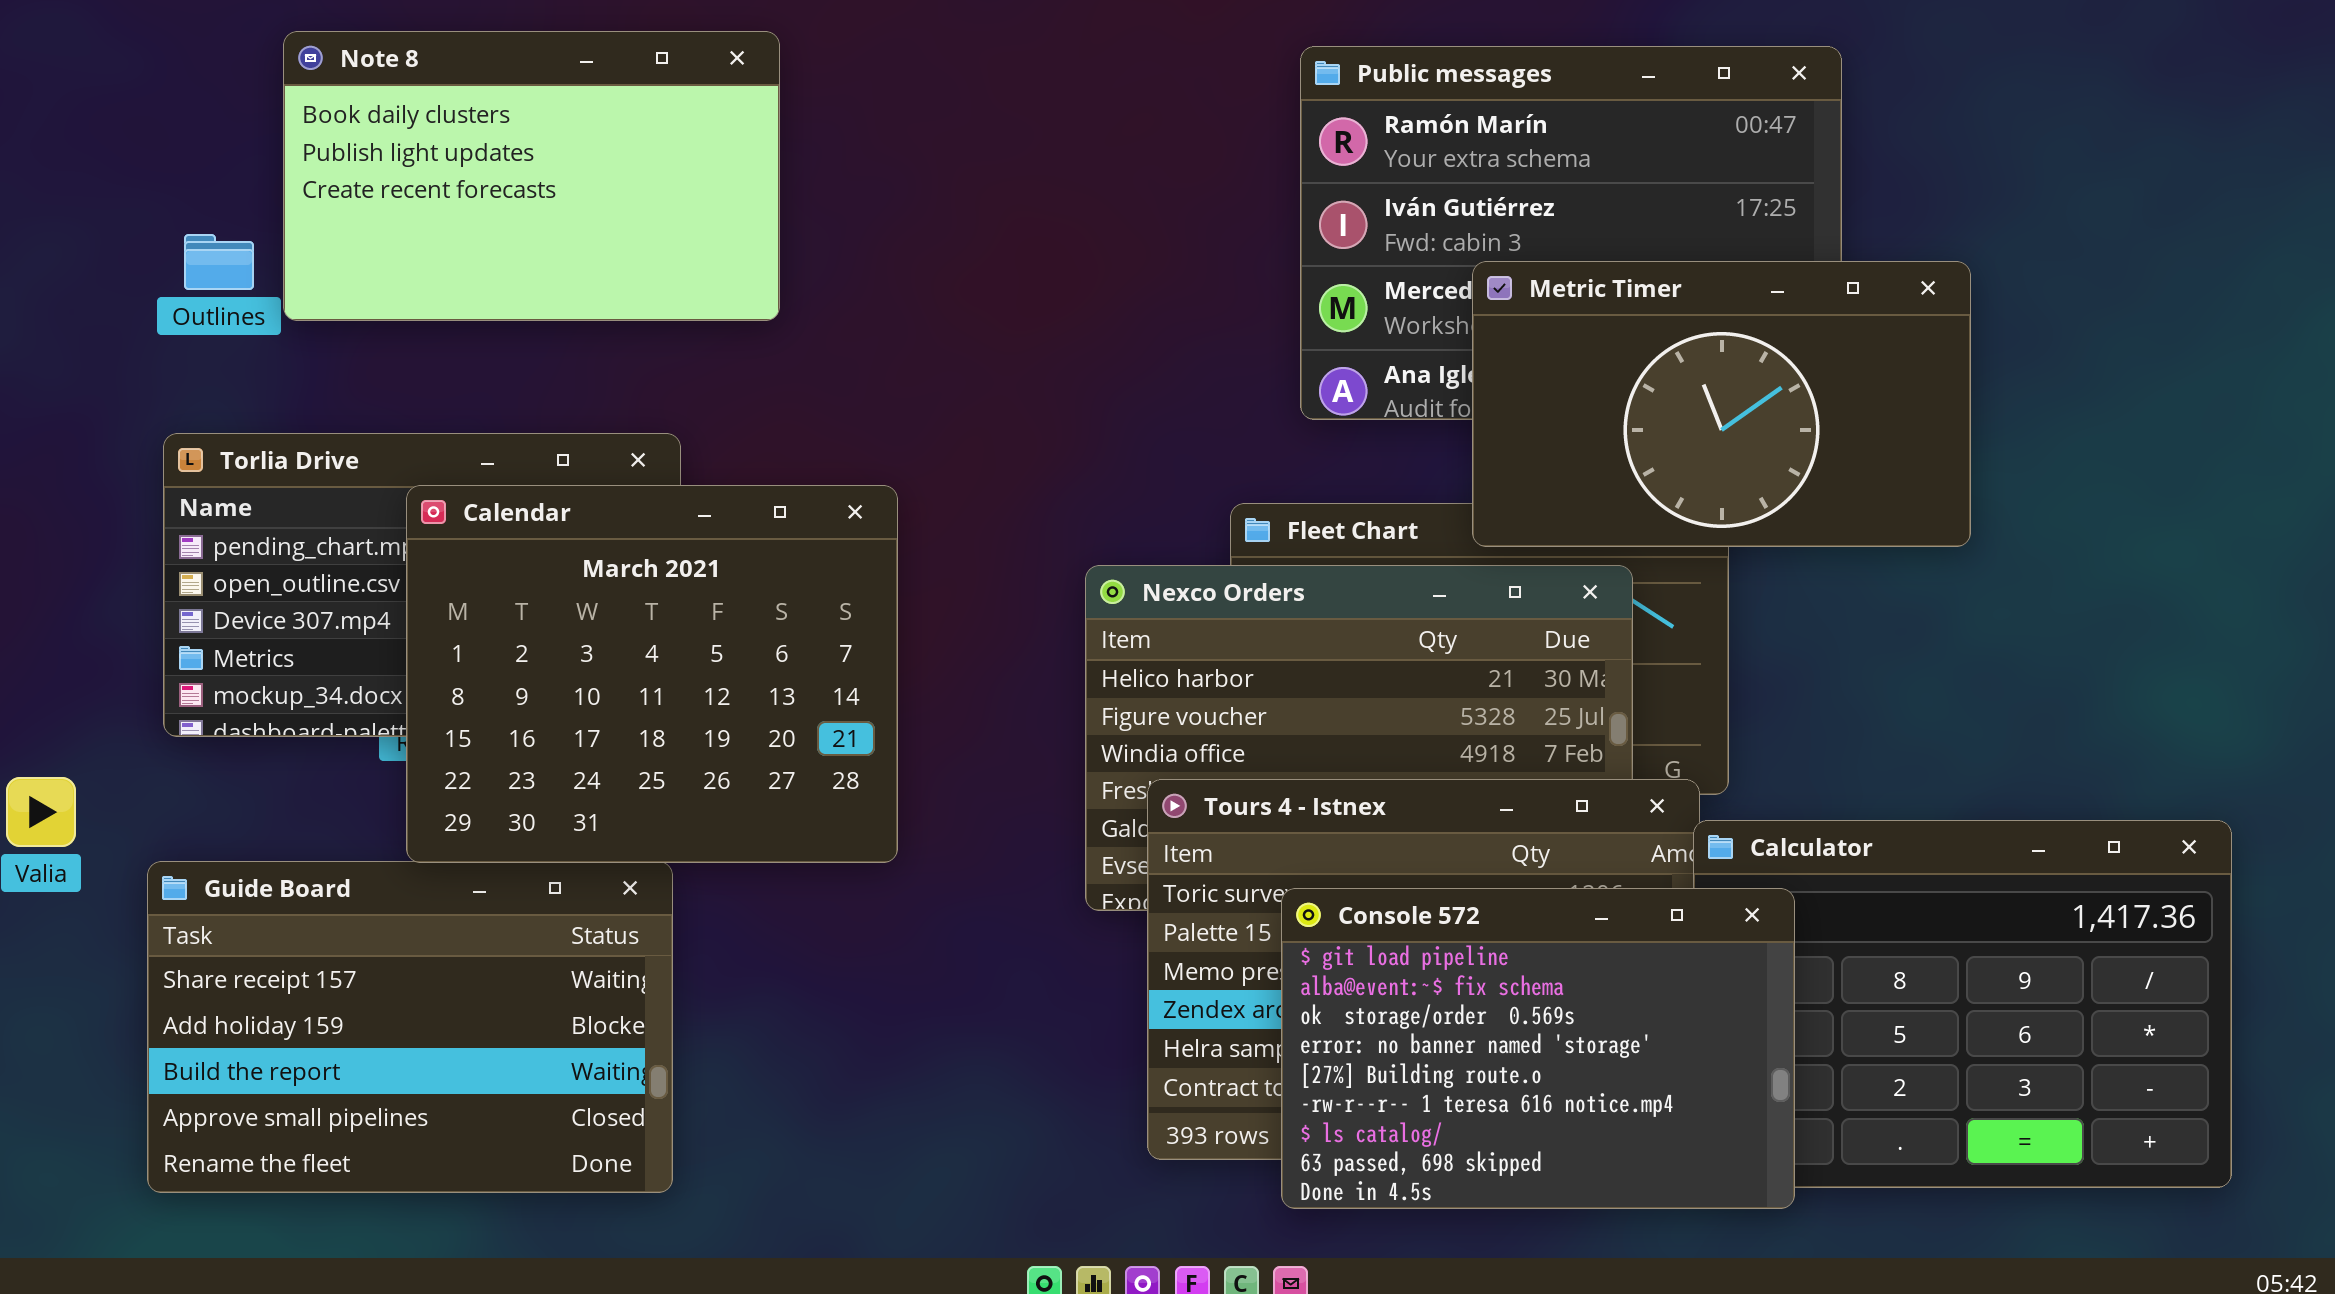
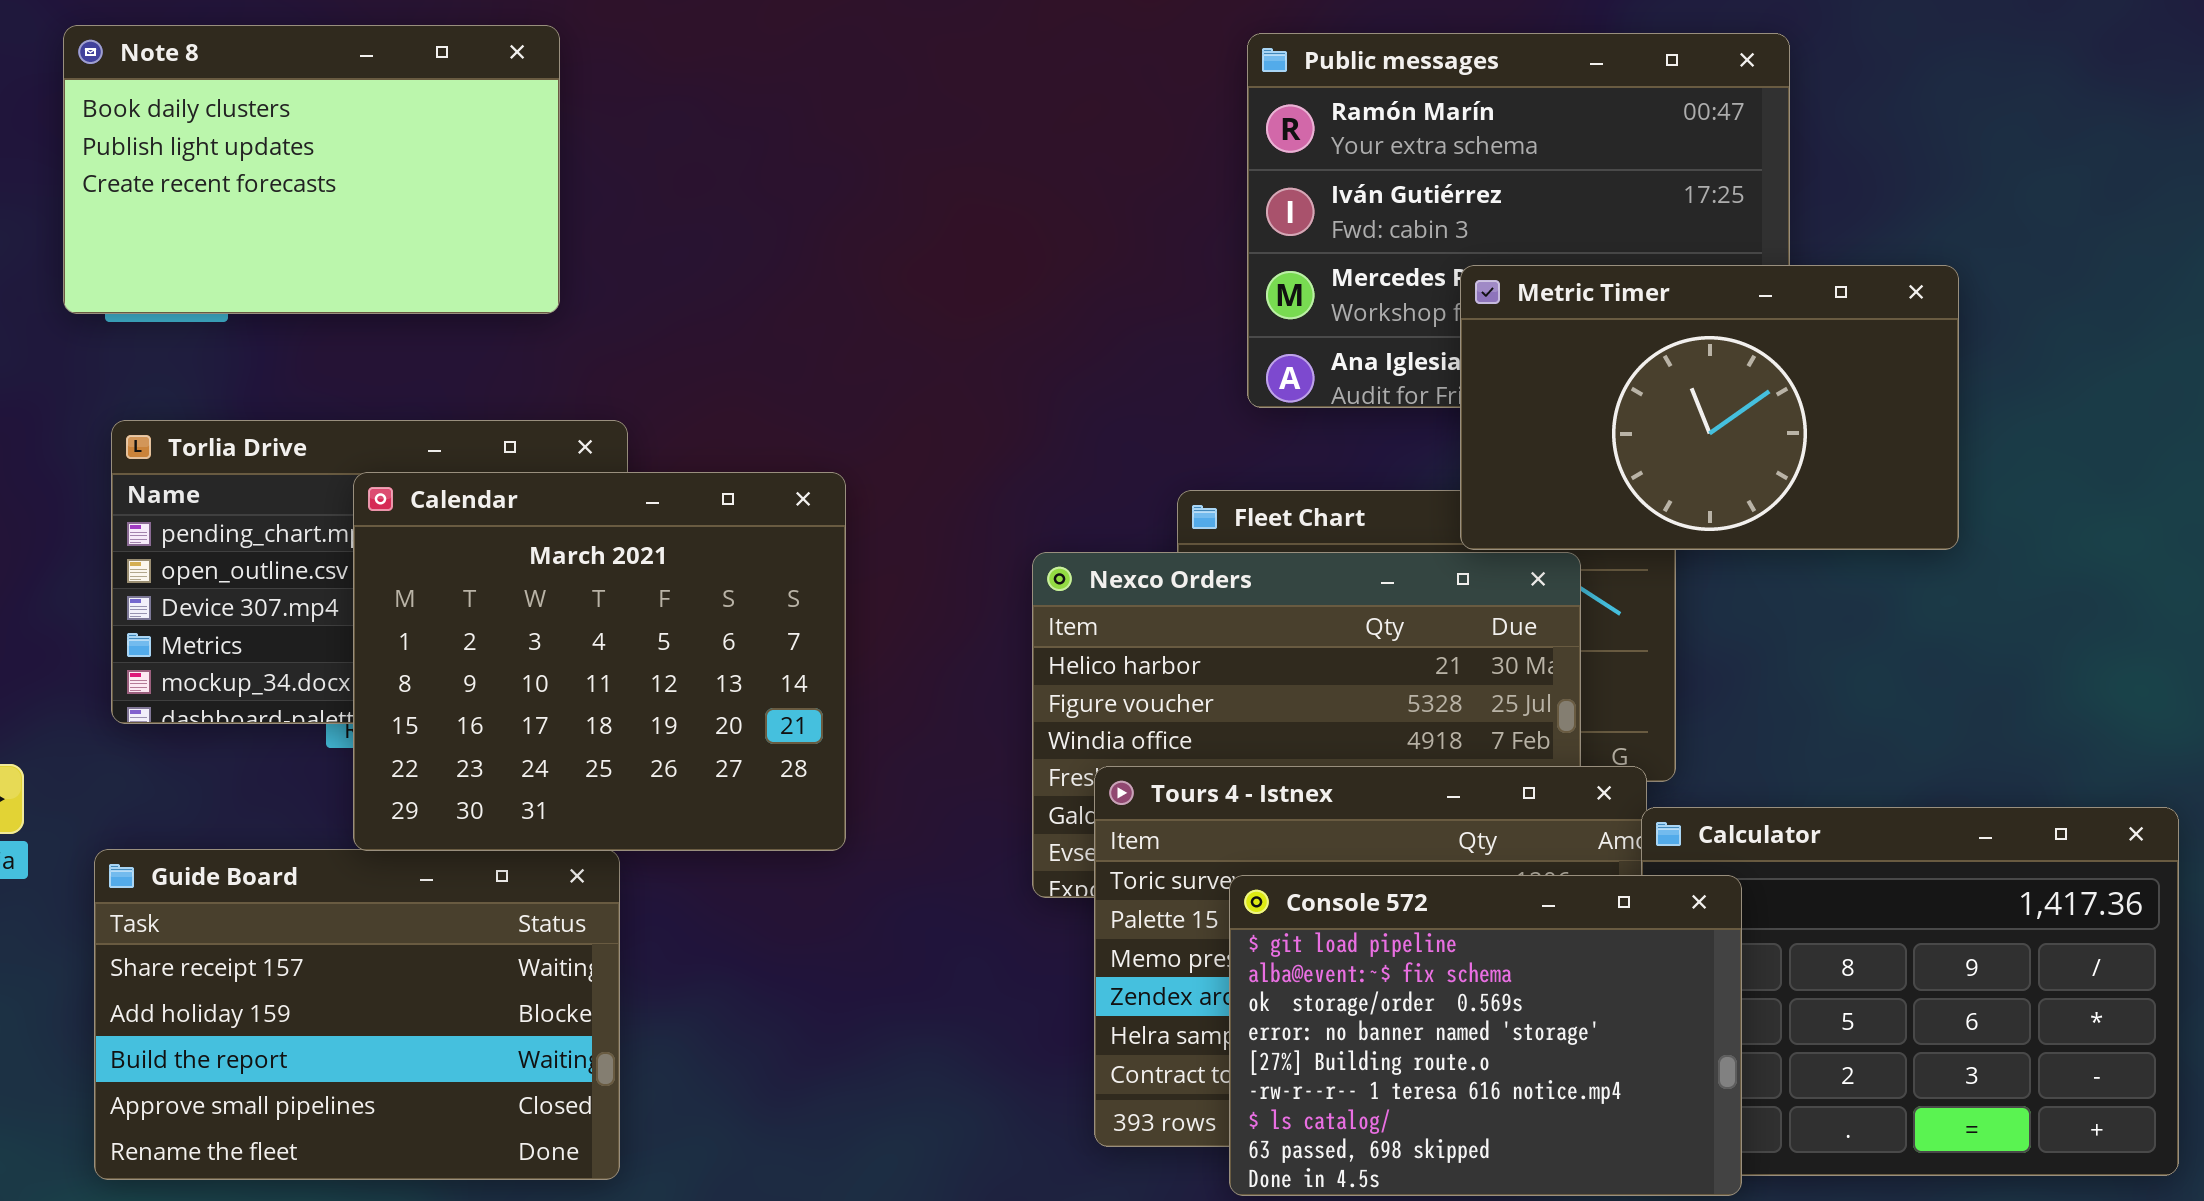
Note 8: [283,31,780,321] -> [63,25,560,314], moved
Metric Timer: [1472,261,1971,547] -> [1460,265,1959,550], moved

